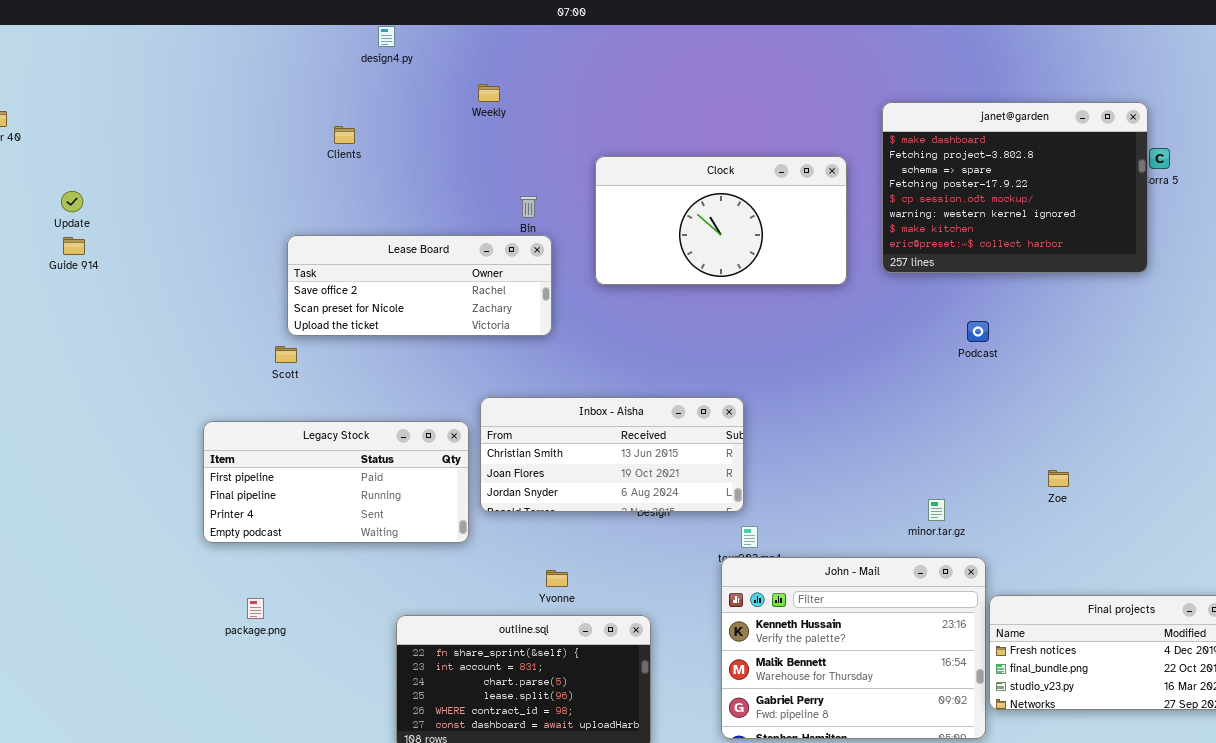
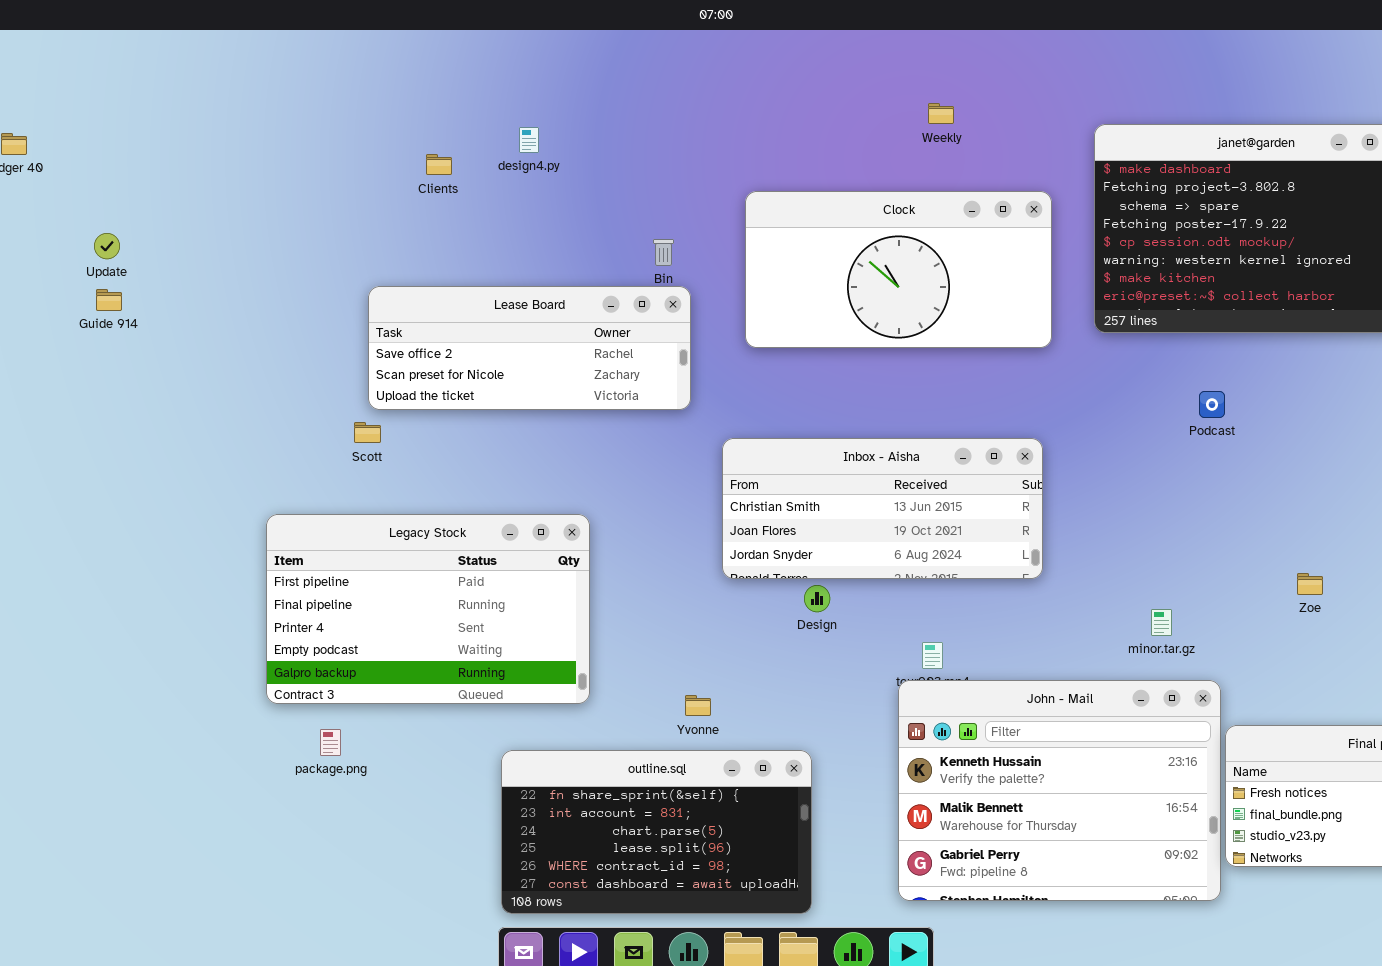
design4.py: [378,26,395,47] -> [519,127,539,153], moved
Weekly: [478,84,500,102] -> [928,103,954,124], moved
Inbox - Aisha: [480,397,744,512] -> [722,438,1043,579], moved
Legacy Stock: [203,421,469,543] -> [266,514,590,704], resized

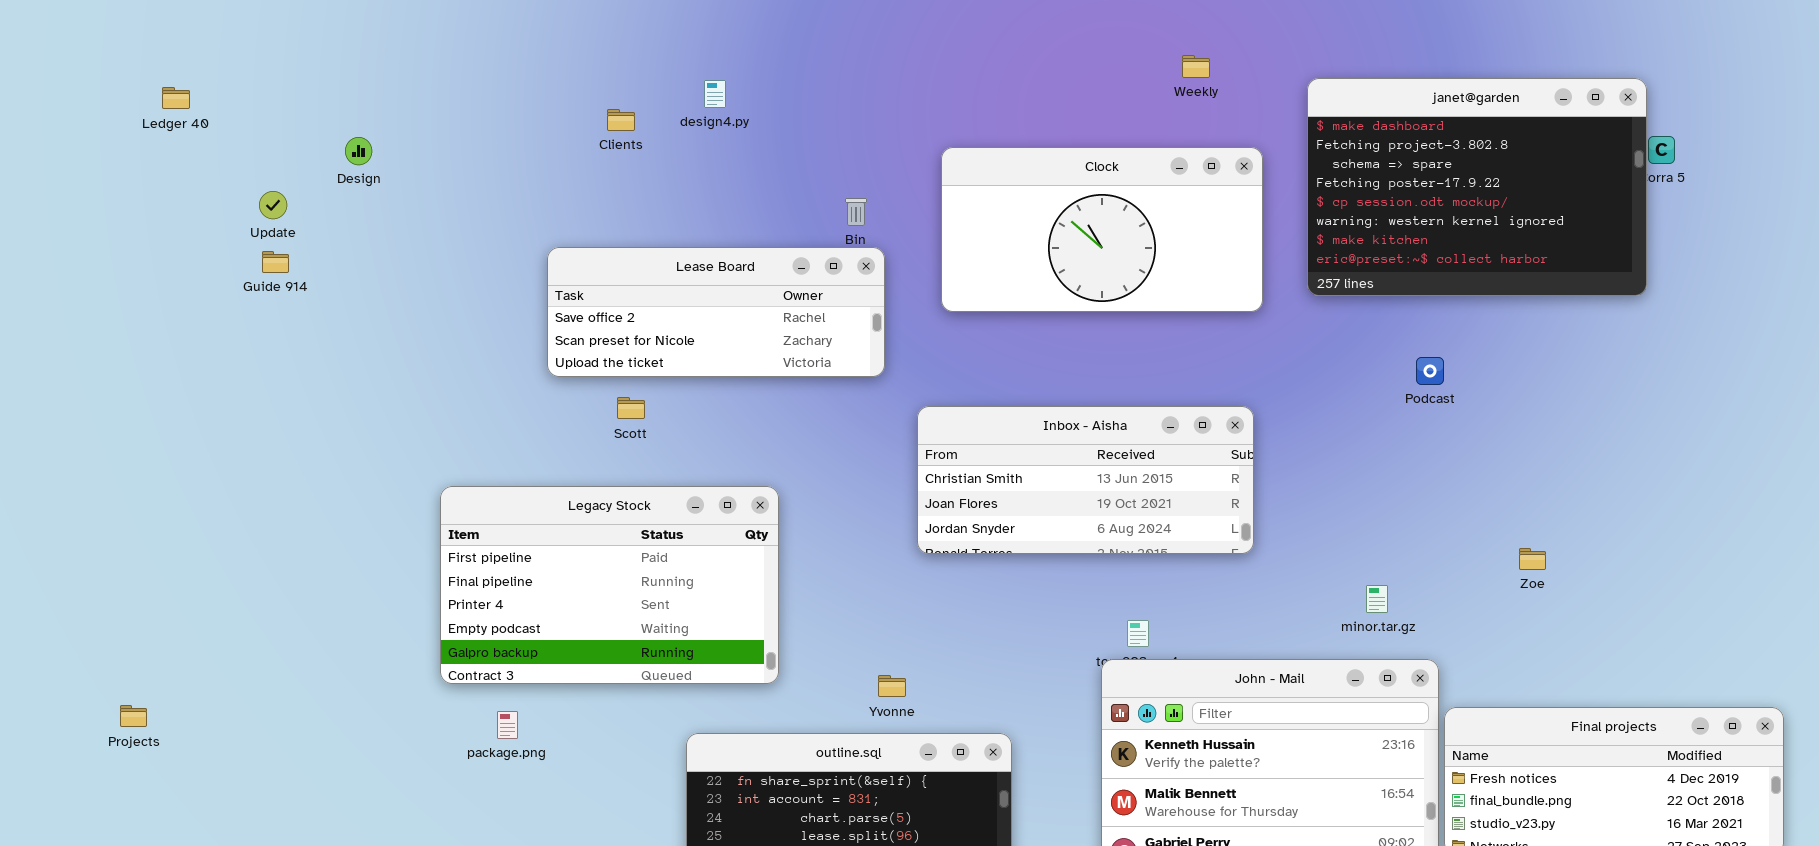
Weekly: [928,103,954,124] -> [1182,55,1210,78], moved
Scott: [354,422,381,443] -> [617,397,645,419], moved
Design: [804,585,830,612] -> [345,137,372,165], moved

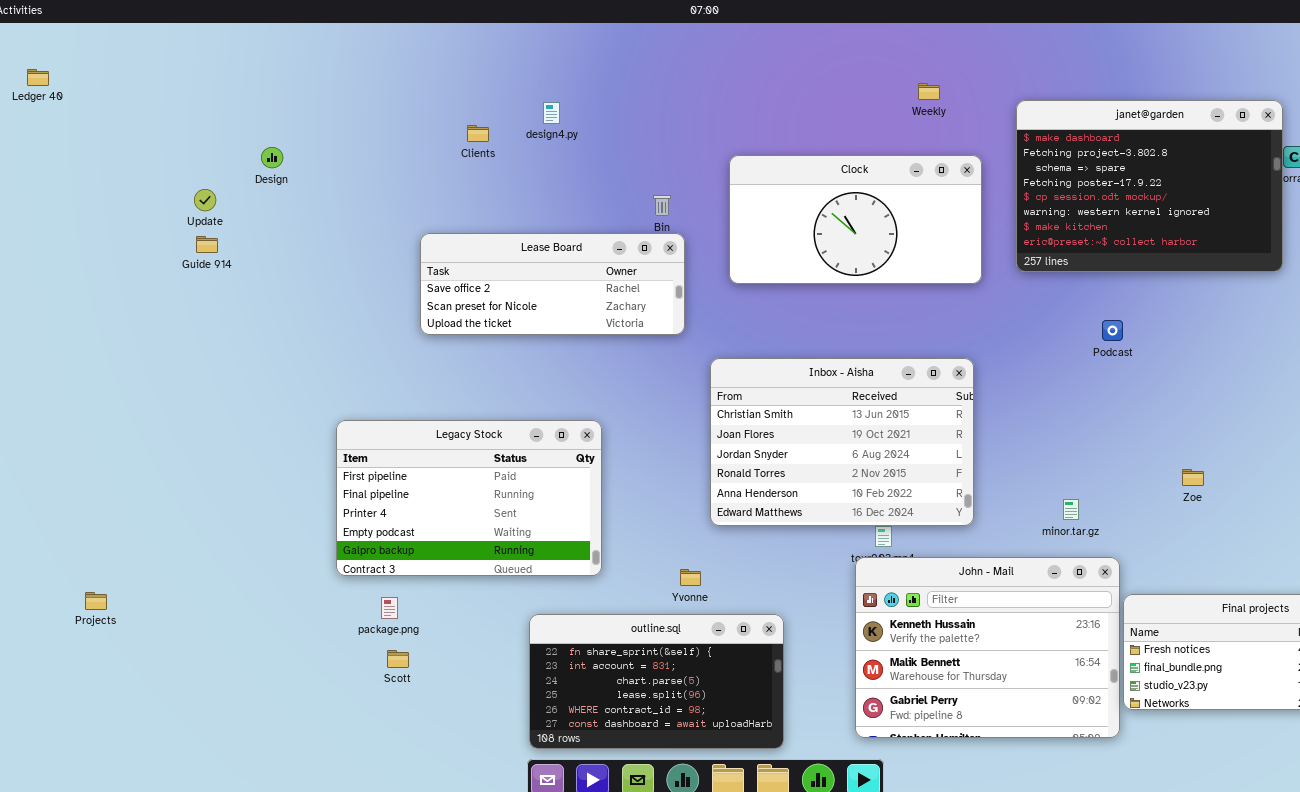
Ledger 40: [162,87,190,109] -> [27,69,49,86], moved
Scott: [617,397,645,419] -> [387,650,409,668], moved
Inbox - Aisha: [917,406,1254,554] -> [710,358,974,526], resized

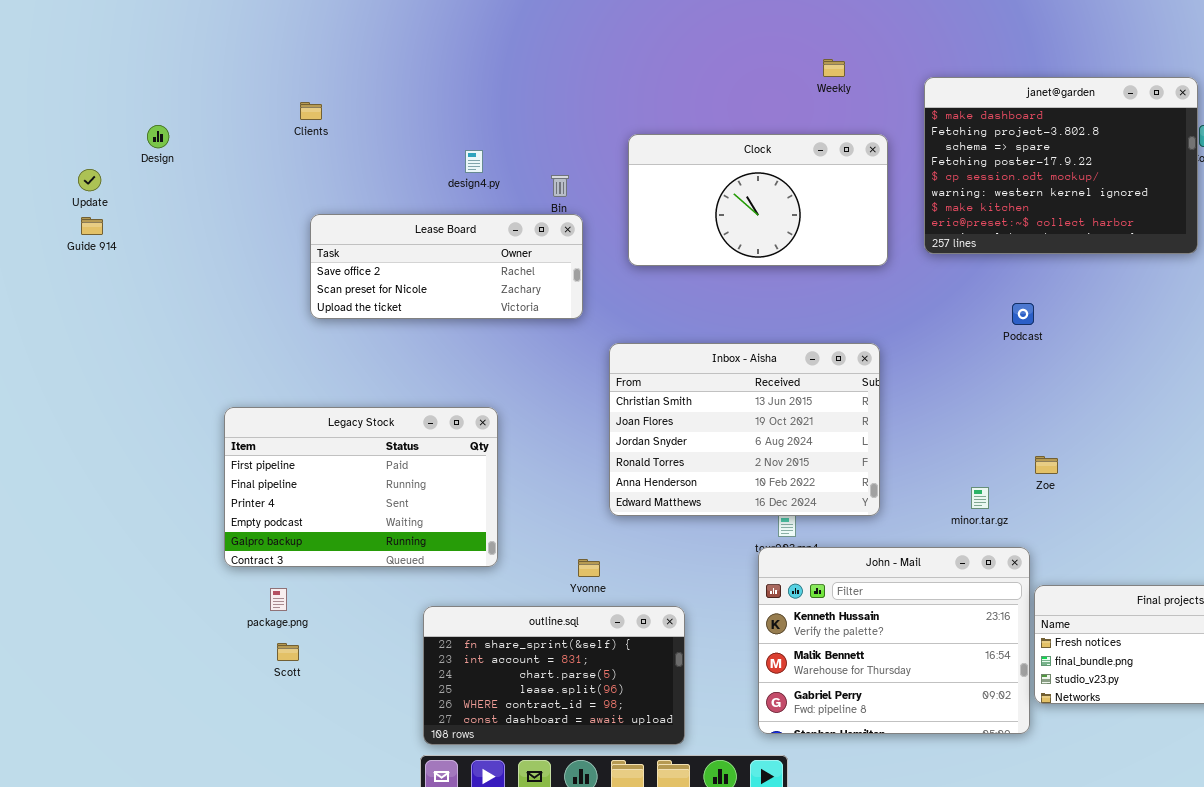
design4.py: [543,102,560,124] -> [465,150,483,173], moved
Clients: [467,125,489,142] -> [300,102,322,120], moved
Zoe: [1182,469,1204,486] -> [1035,456,1058,474], moved

